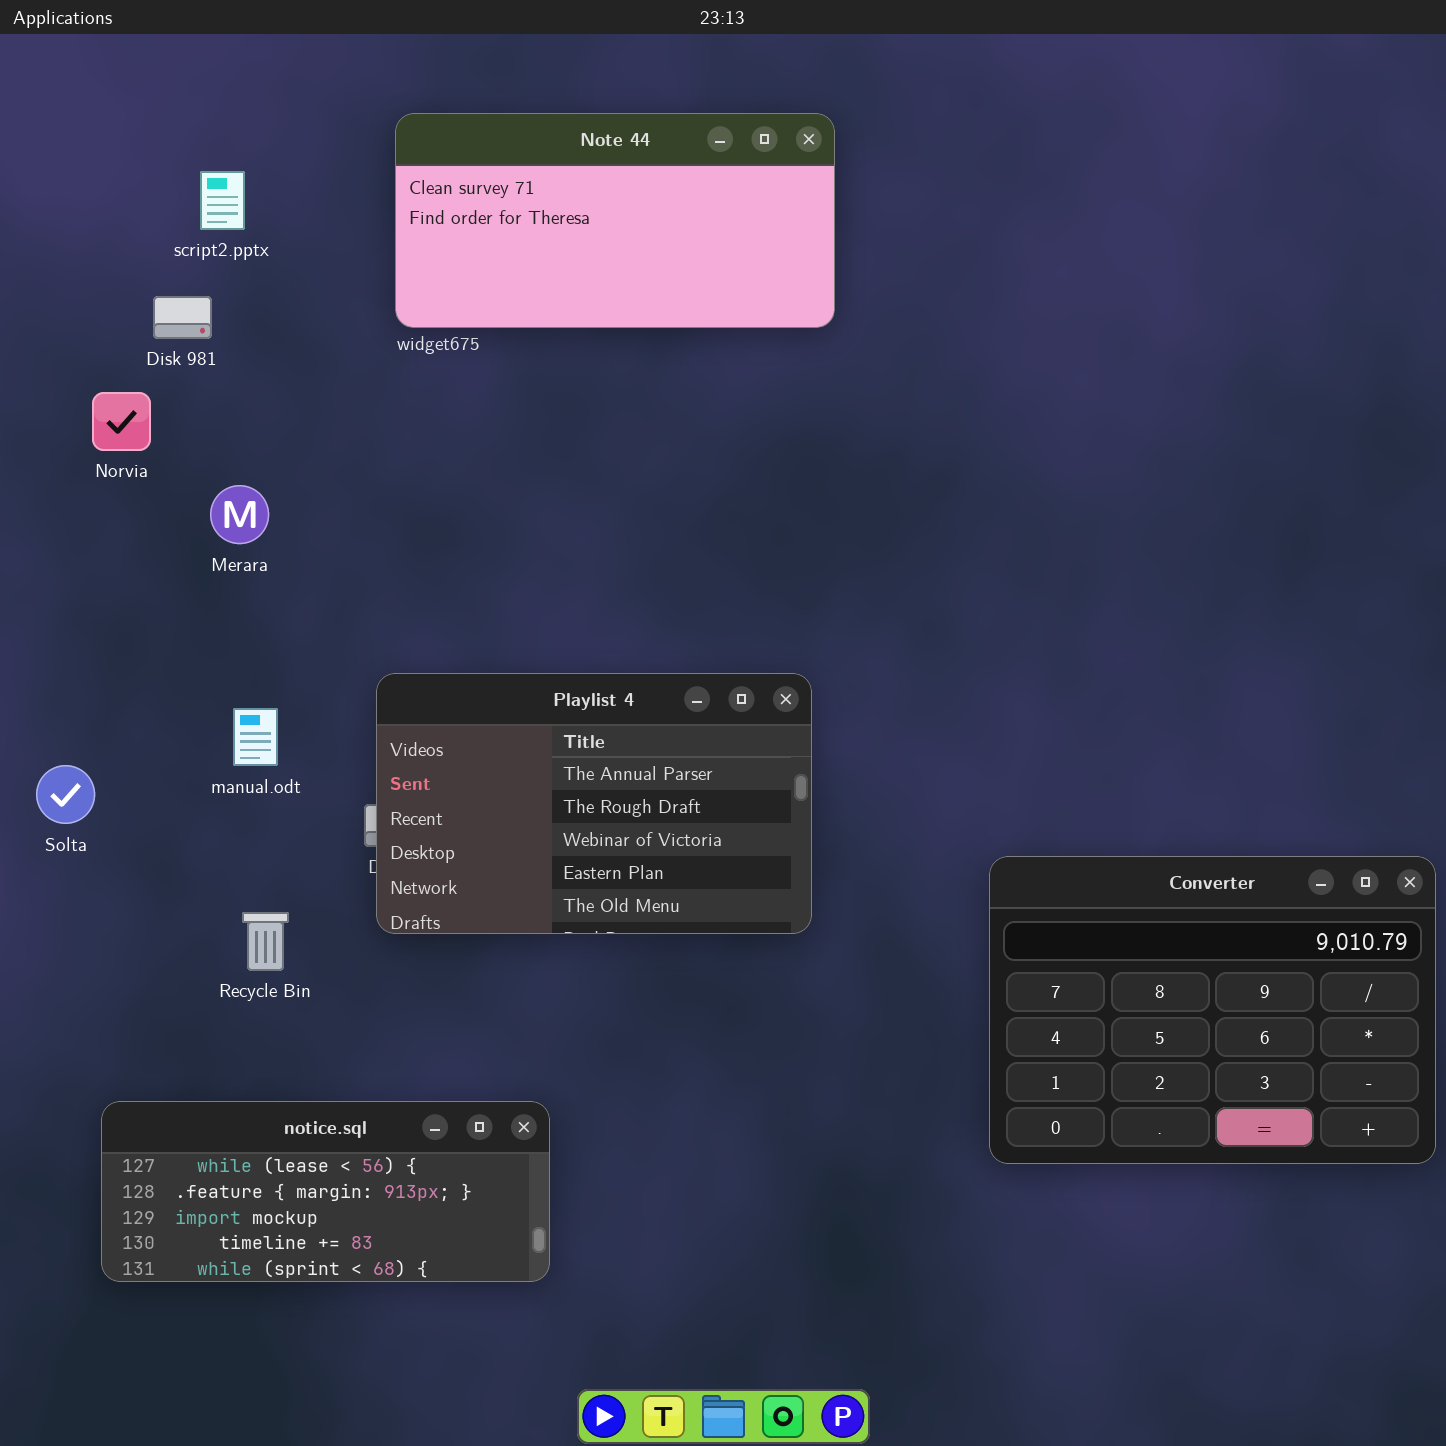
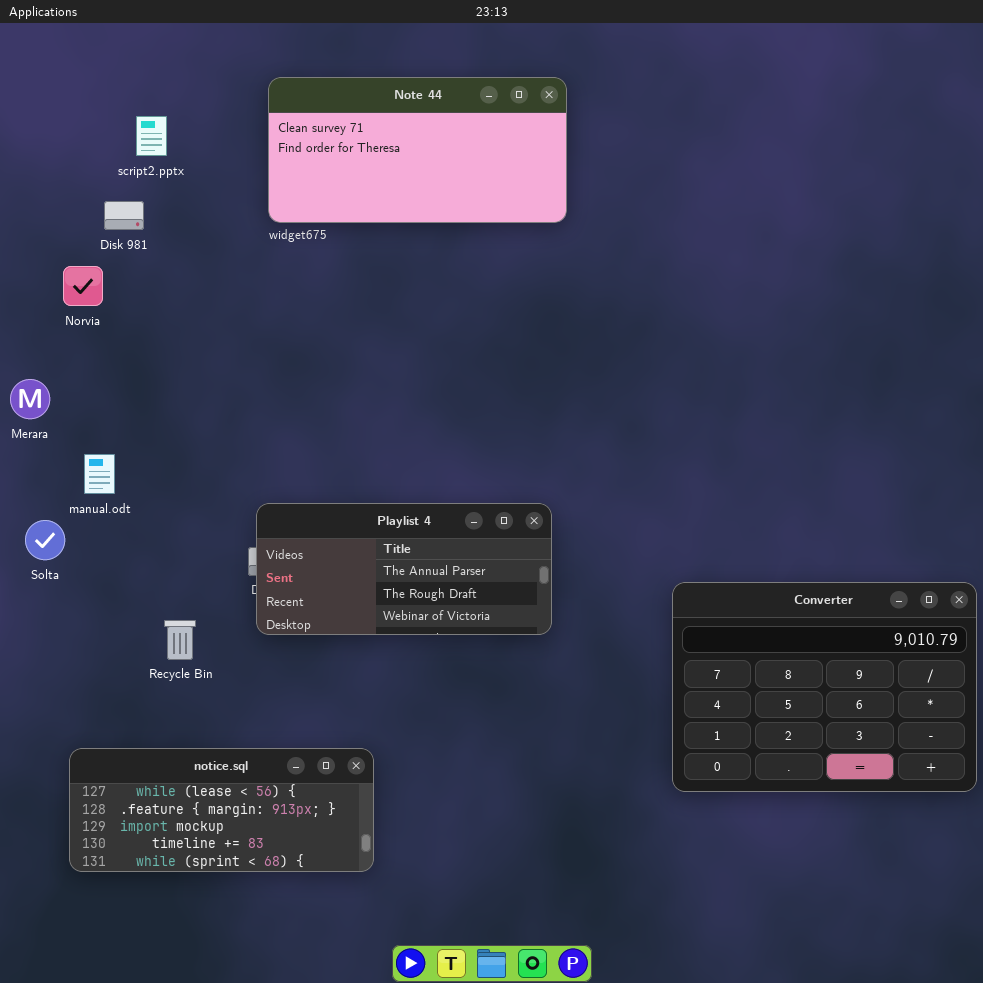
Merara: [210,485,269,544] -> [10,379,50,419], moved
Playlist 4: [376,673,812,934] -> [256,503,552,635], resized
manual.odt: [233,708,278,766] -> [84,454,115,494], moved

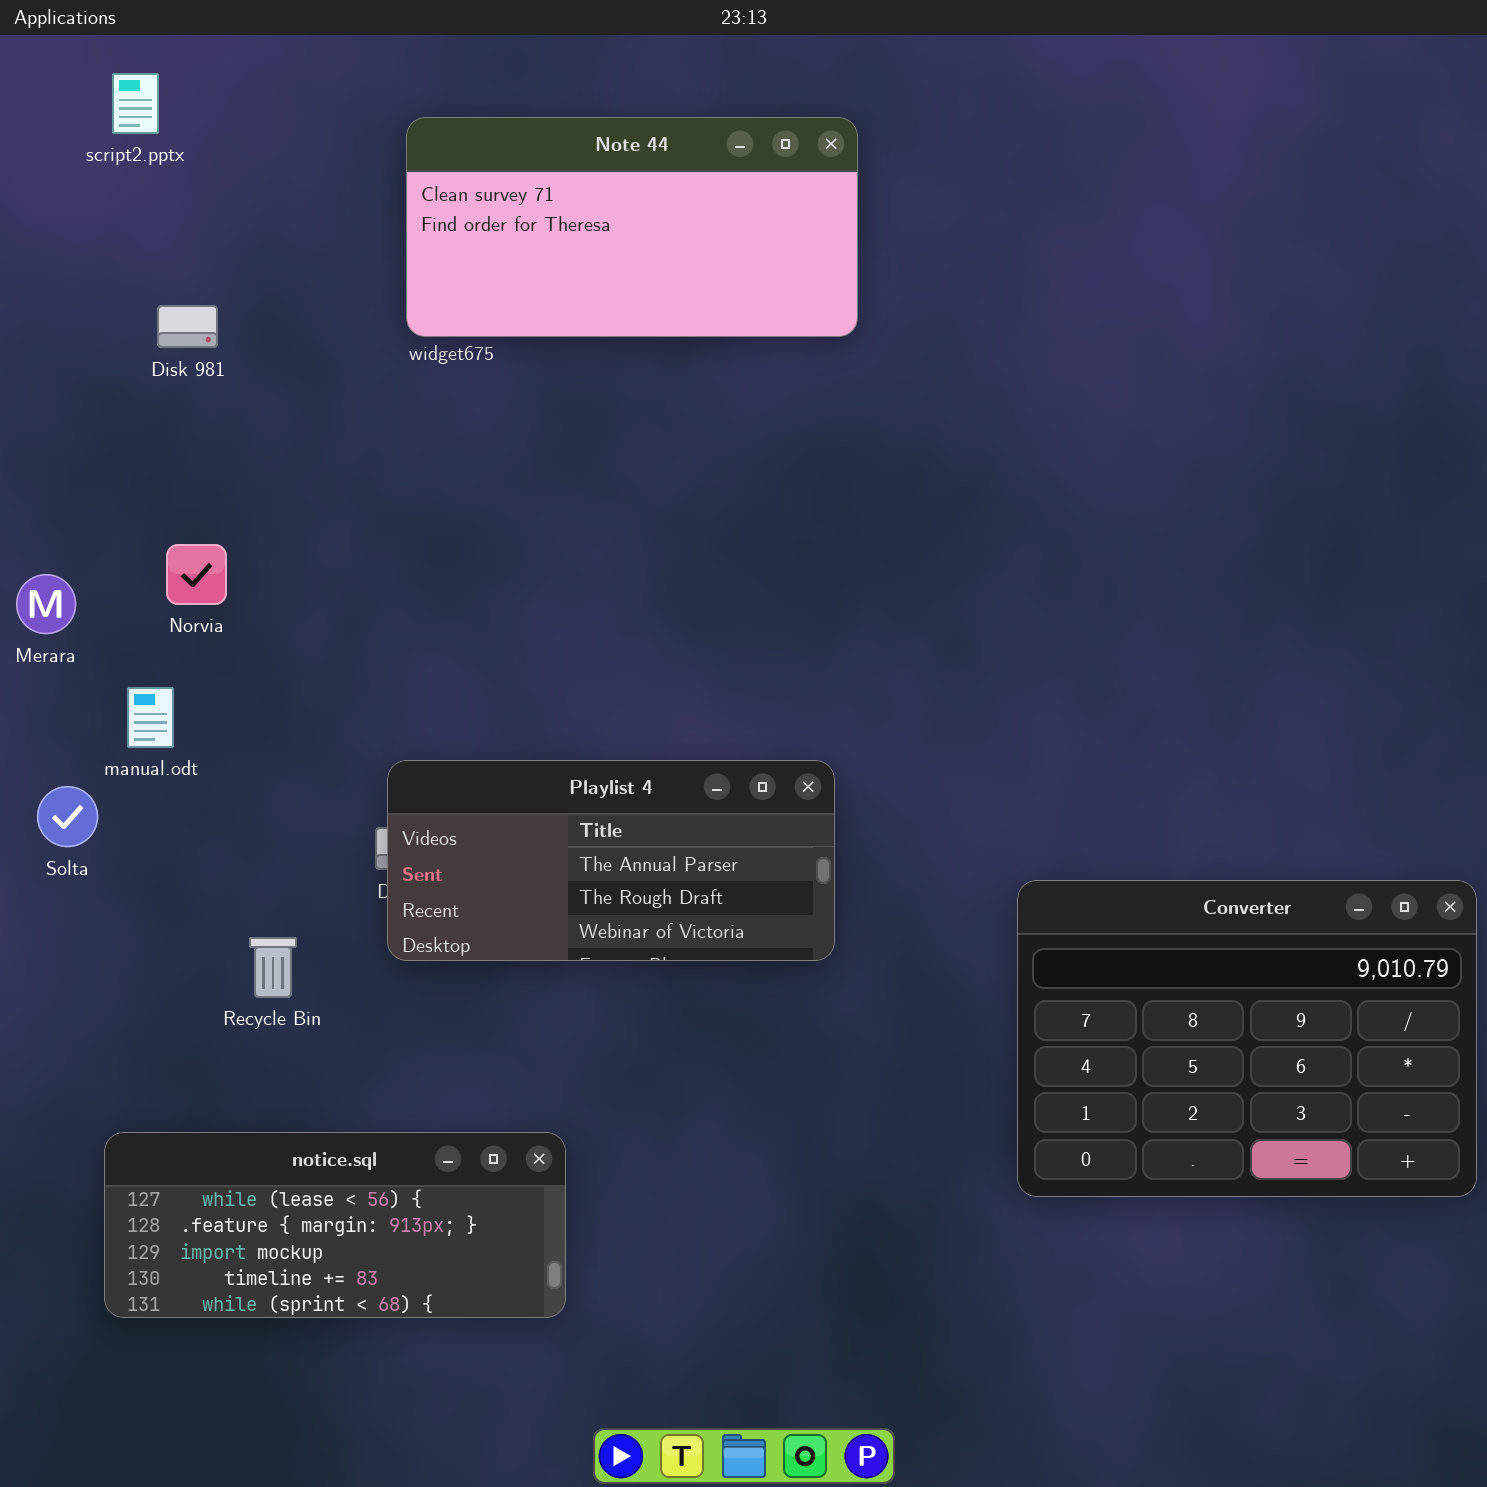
script2.pptx: [136,116,167,156] -> [112,73,159,134], moved
Norvia: [63,266,103,306] -> [166,544,227,605], moved

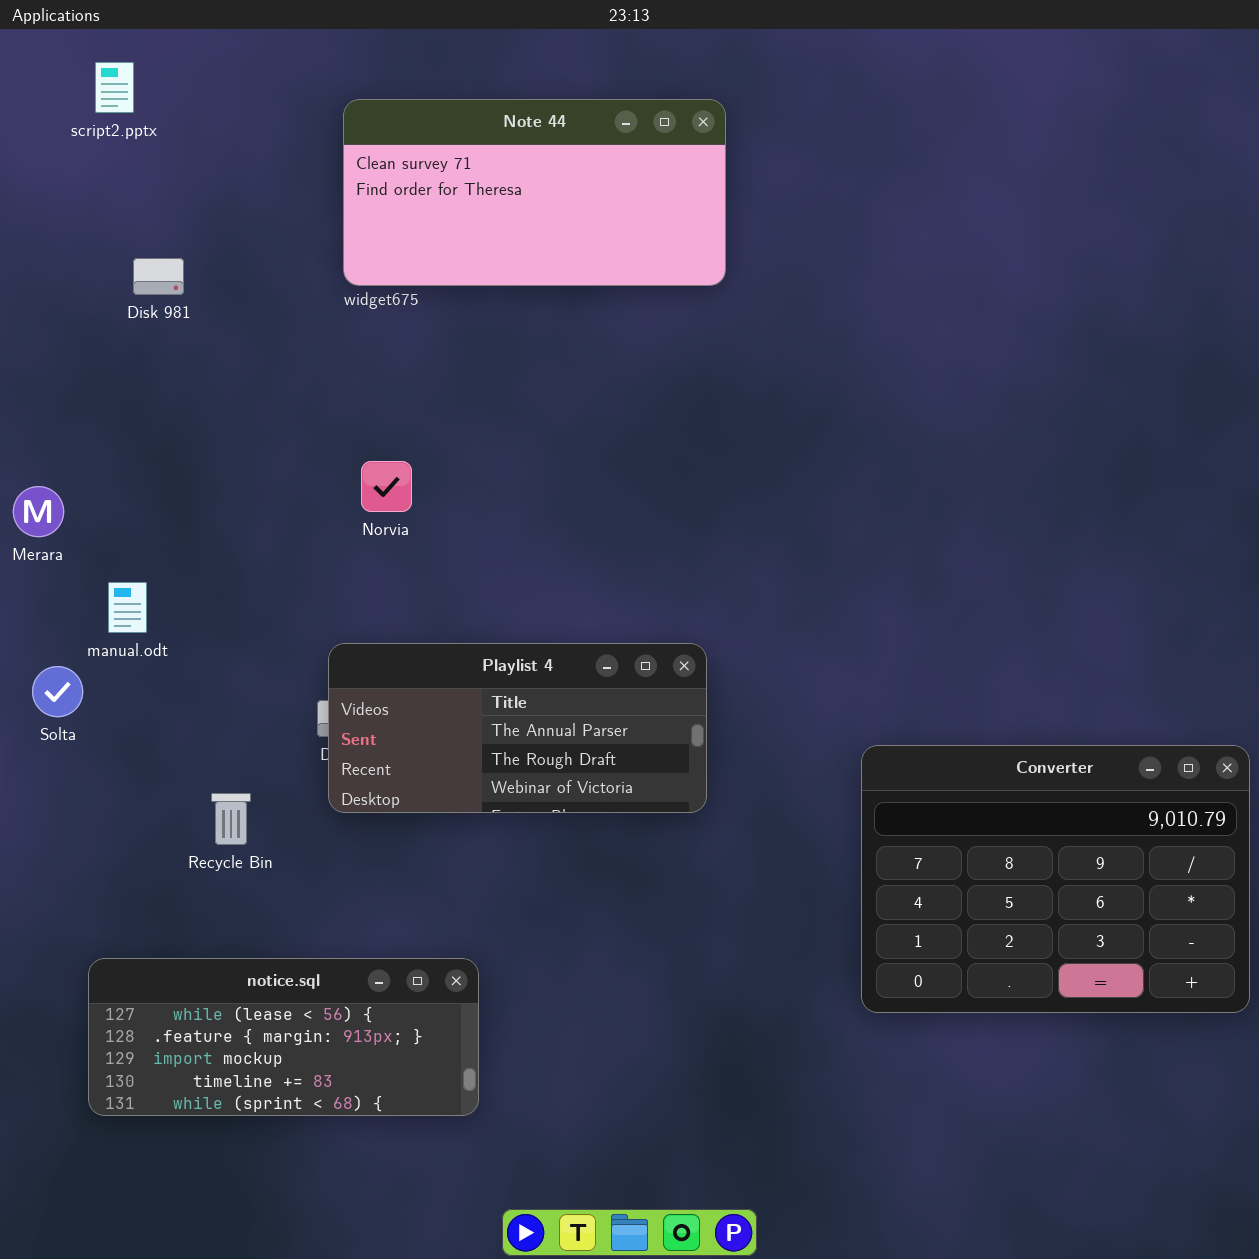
Norvia: [166,544,227,605] -> [361,461,412,512], moved

